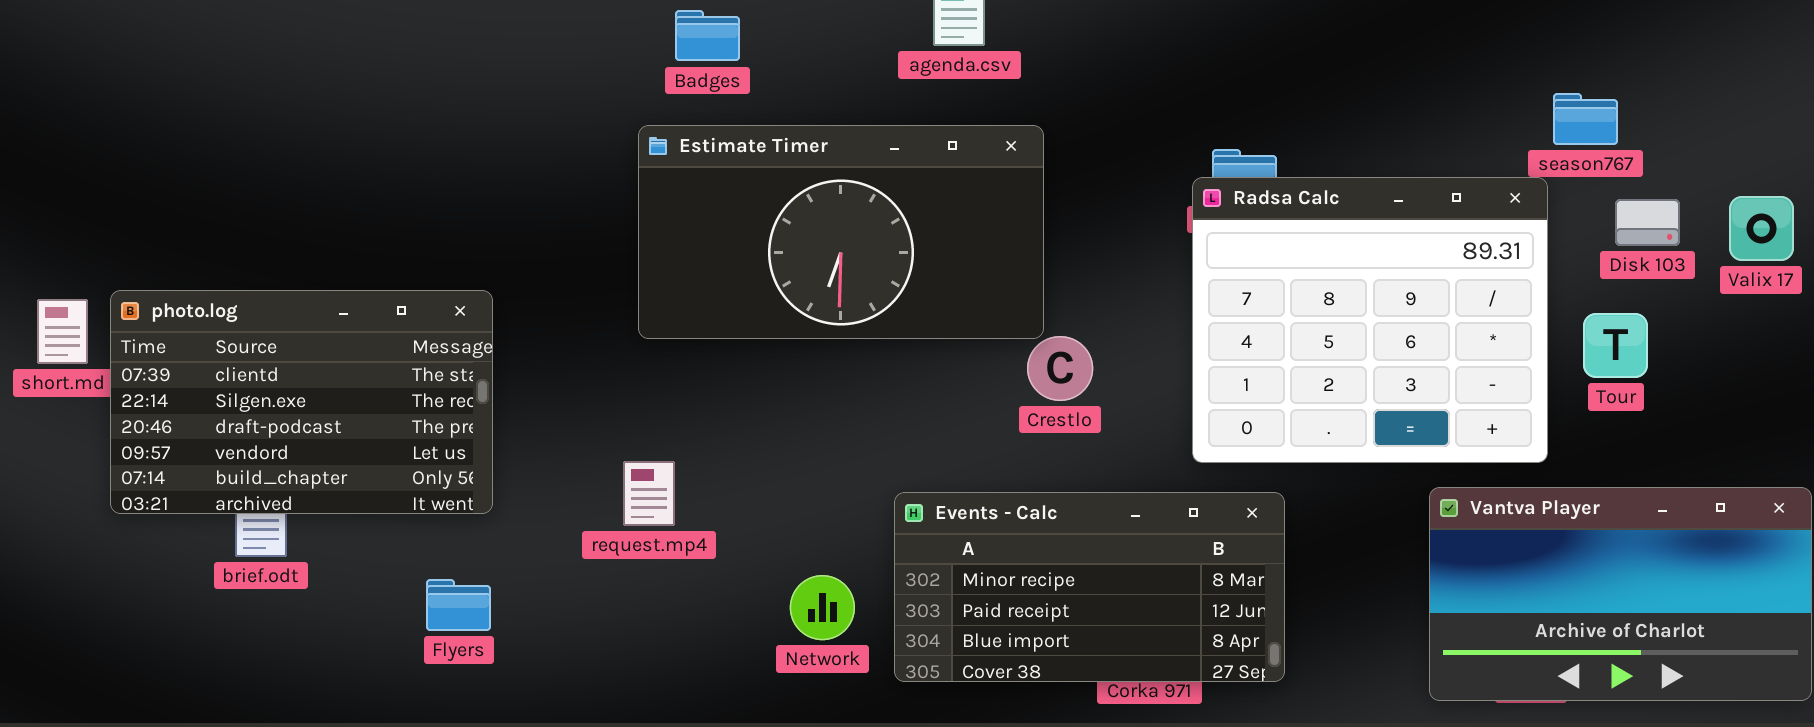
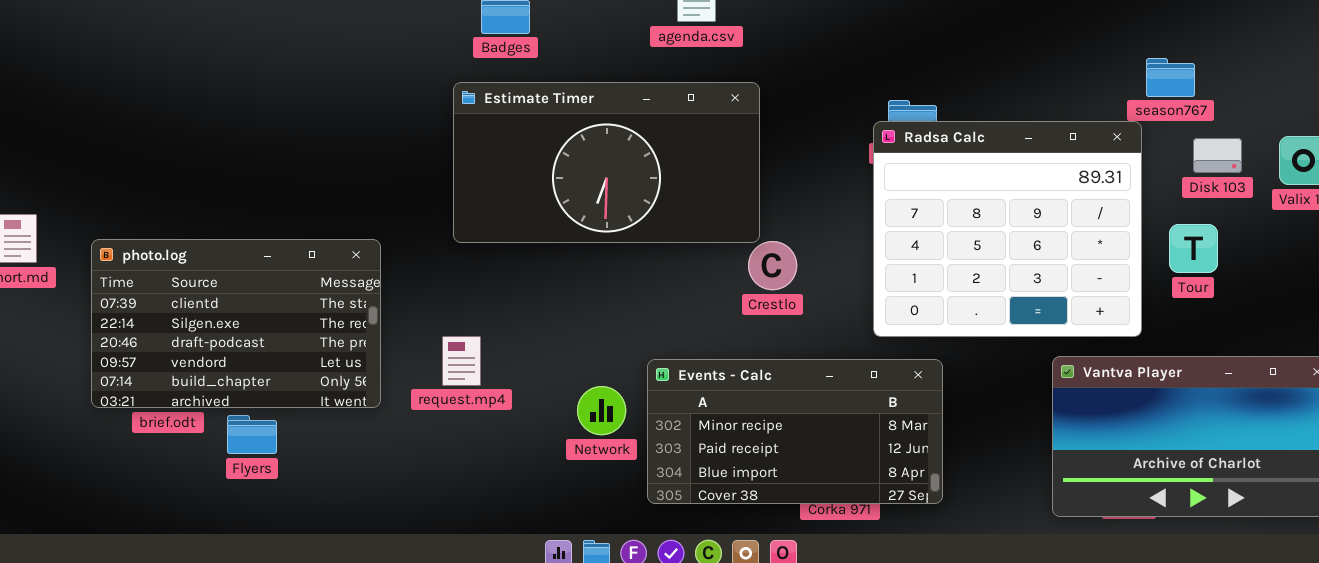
photo.log: [110,290,493,514] -> [91,239,381,408], moved
Network: [790,575,855,640] -> [577,386,626,435], moved
Flyers: [426,579,491,631] -> [227,415,277,454], moved

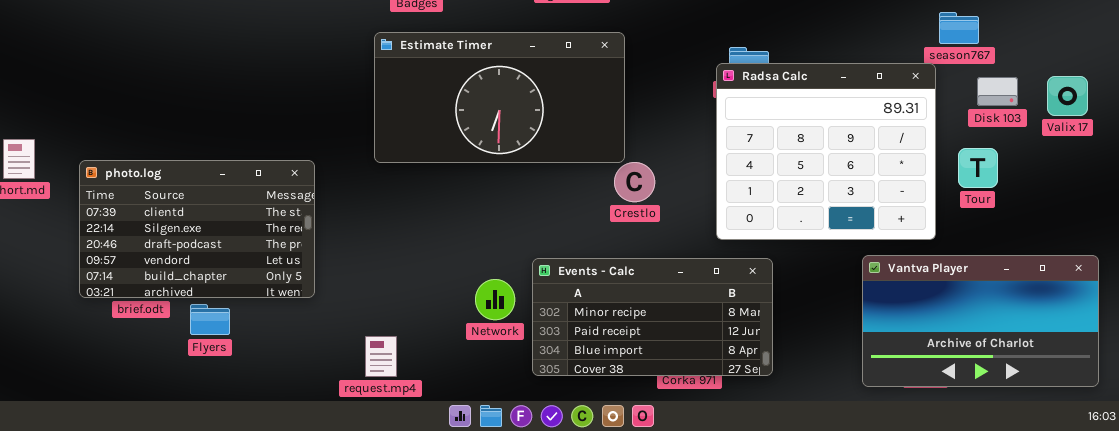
request.mp4: [442,336,481,386] -> [365,336,397,377], moved

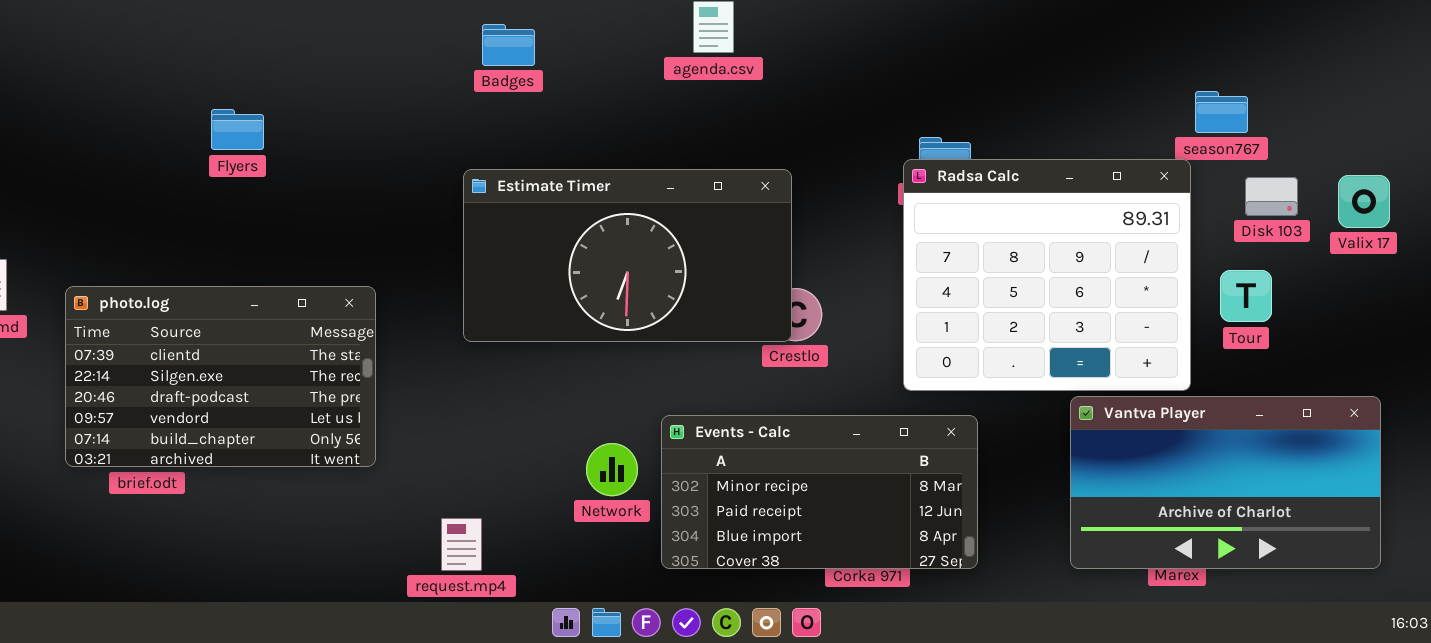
Estimate Timer: [374,32,625,163] -> [463,169,792,342], moved
Vantva Player: [862,255,1099,387] -> [1070,396,1381,569], moved
Flyers: [190,304,230,335] -> [211,109,264,150], moved

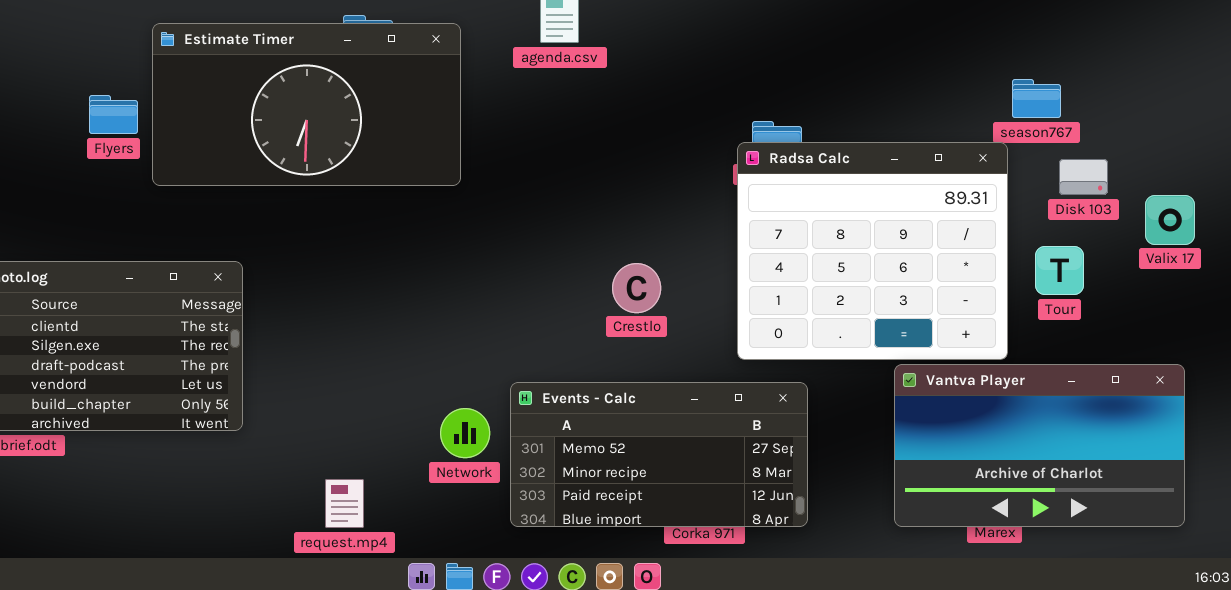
Estimate Timer: [463,169,792,342] -> [152,23,461,186], moved
Valix 17: [1338,175,1390,228] -> [1145,195,1195,245], moved
Events - Calc: [661,415,978,569] -> [510,382,808,527], scrolled up 1 row
request.mp4: [441,518,482,571] -> [325,479,364,528], moved

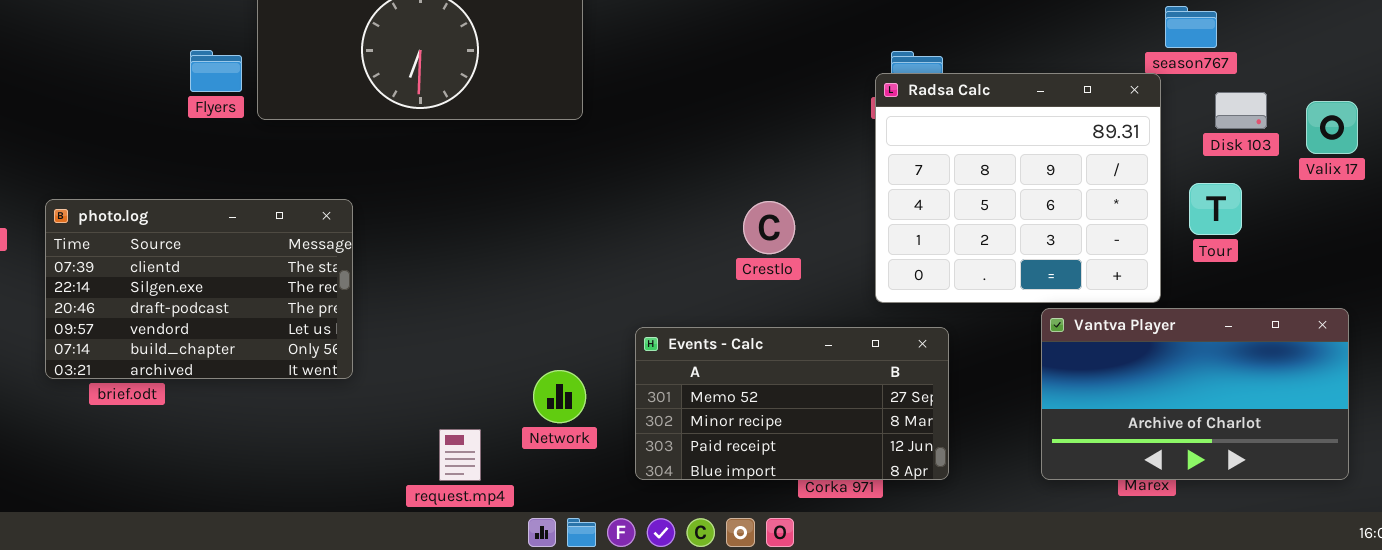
Flyers: [89,95,138,134] -> [190,50,242,92], moved
Valix 17: [1145,195,1195,245] -> [1306,101,1358,154], moved
Network: [440,408,490,458] -> [533,370,586,423], moved

